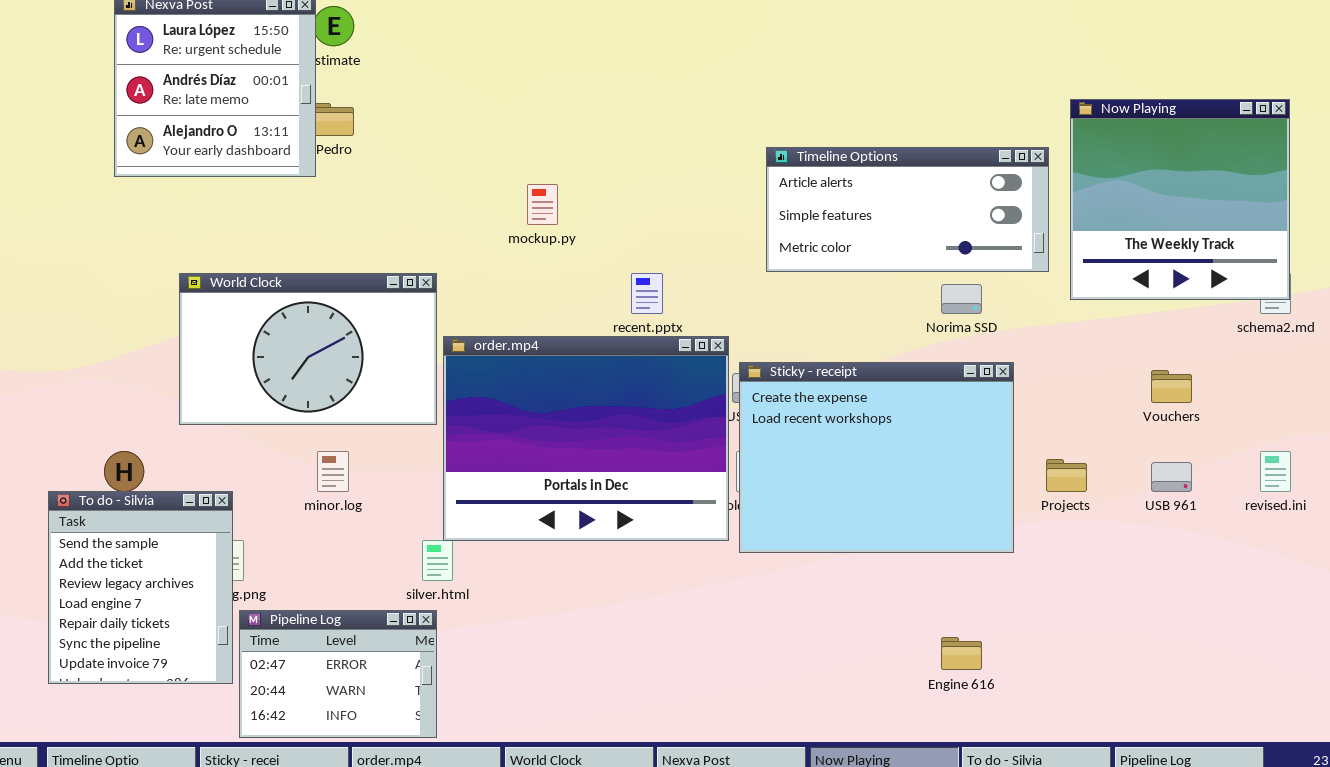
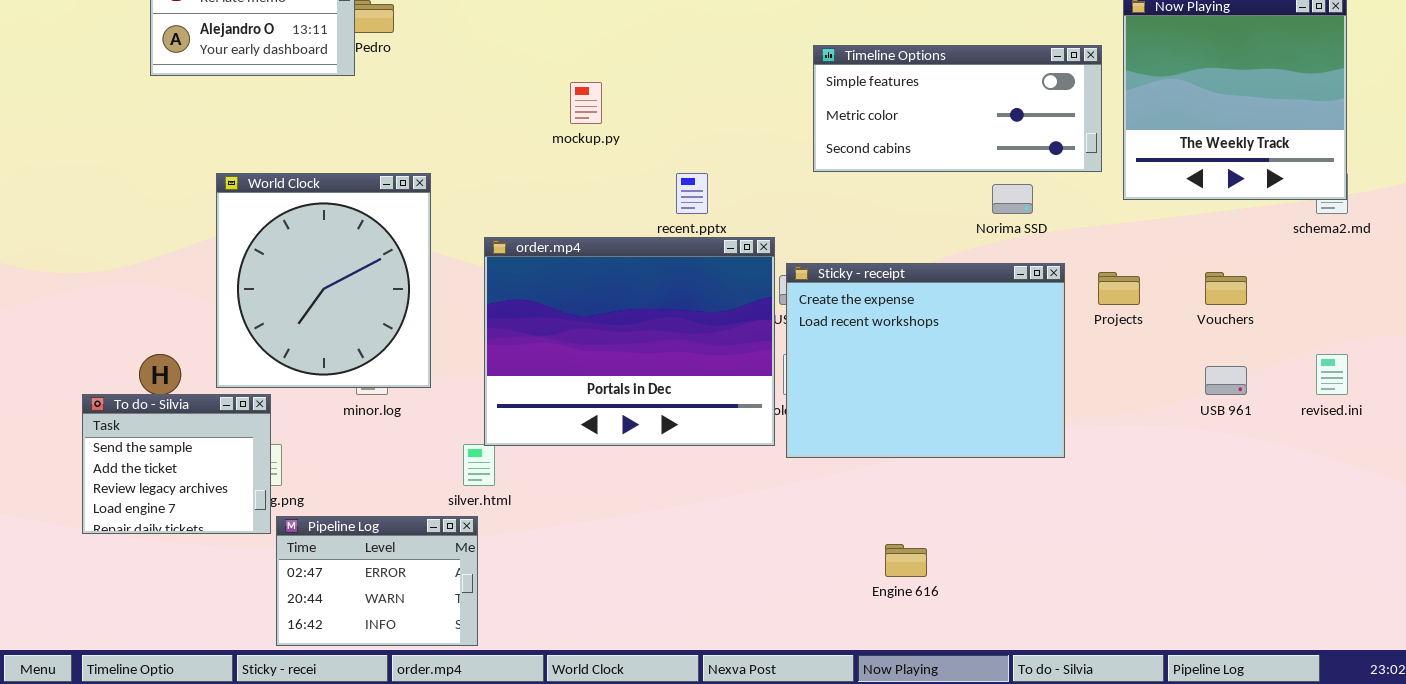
Timeline Options: [766,147,1049,272] -> [813,45,1102,172], scrolled down 1 row
World Clock: [179,273,437,425] -> [216,173,431,388], resized
Projects: [1046,459,1087,492] -> [1098,272,1140,305], moved
To do - Silvia: [48,491,233,684] -> [82,394,271,534], resized
Engine 616: [941,637,982,670] -> [885,544,927,577], moved

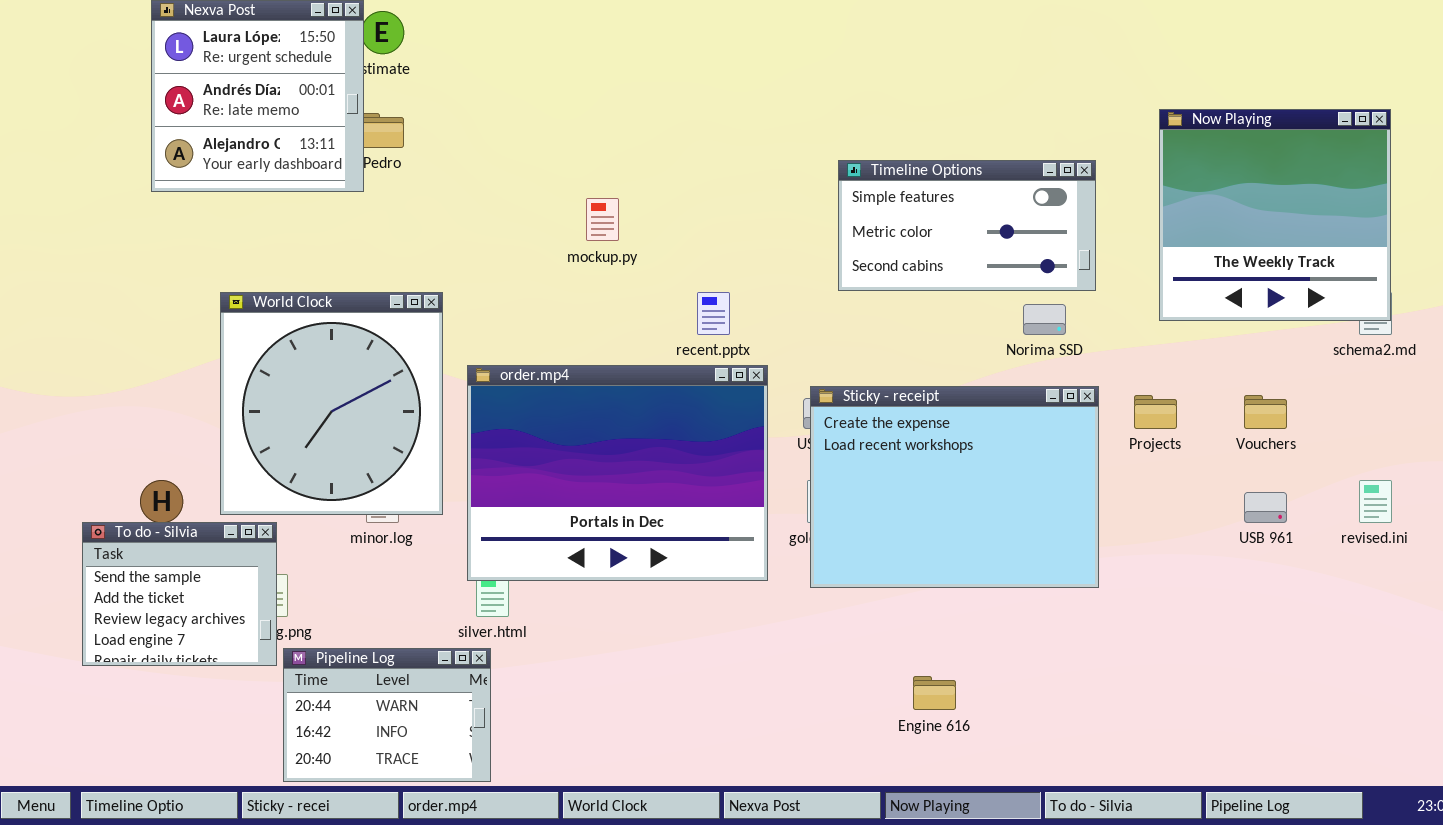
Timeline Options: [813,45,1102,172] -> [838,160,1096,291], resized
order.mp4: [484,237,775,446] -> [467,365,768,581], moved
Pipeline Log: [276,516,478,646] -> [283,648,491,782], scrolled down 1 row

